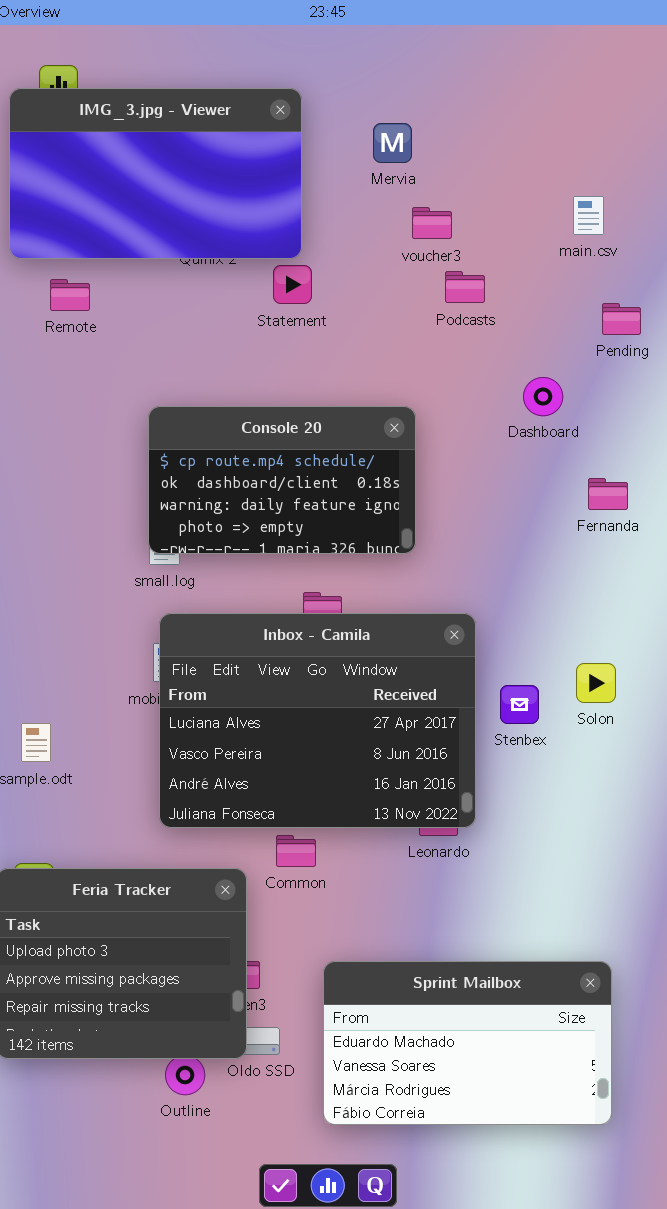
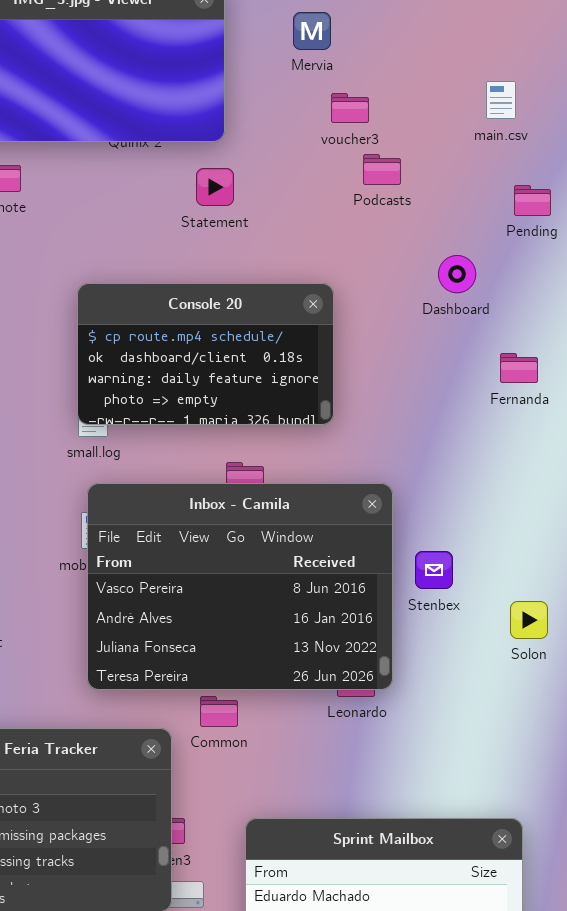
Statement: [273,265,312,304] -> [196,168,234,206], moved
Inbox - Camila: [159,613,476,828] -> [87,483,393,690], scrolled down 1 row
Solon: [576,663,616,703] -> [510,601,548,639], moved

